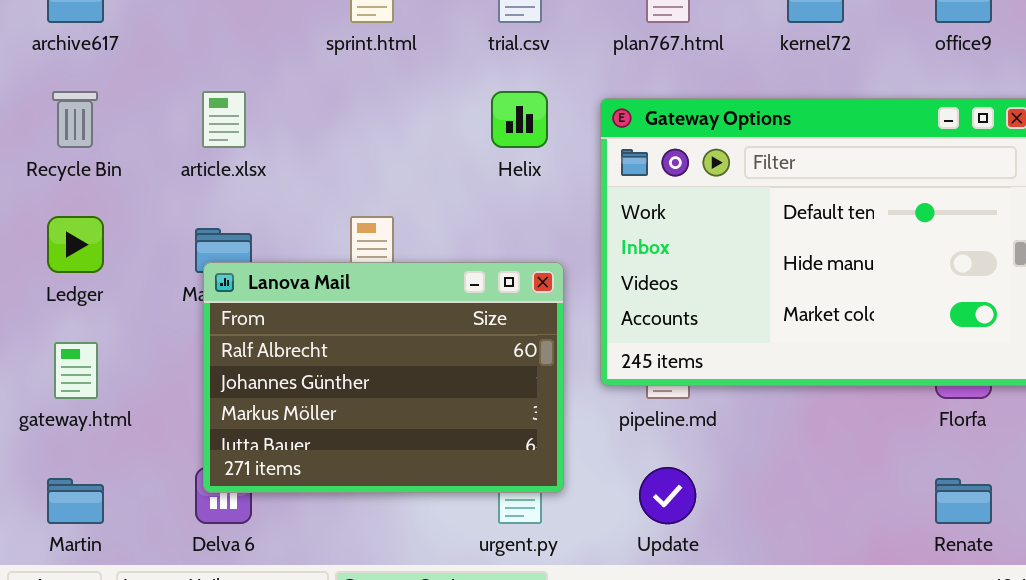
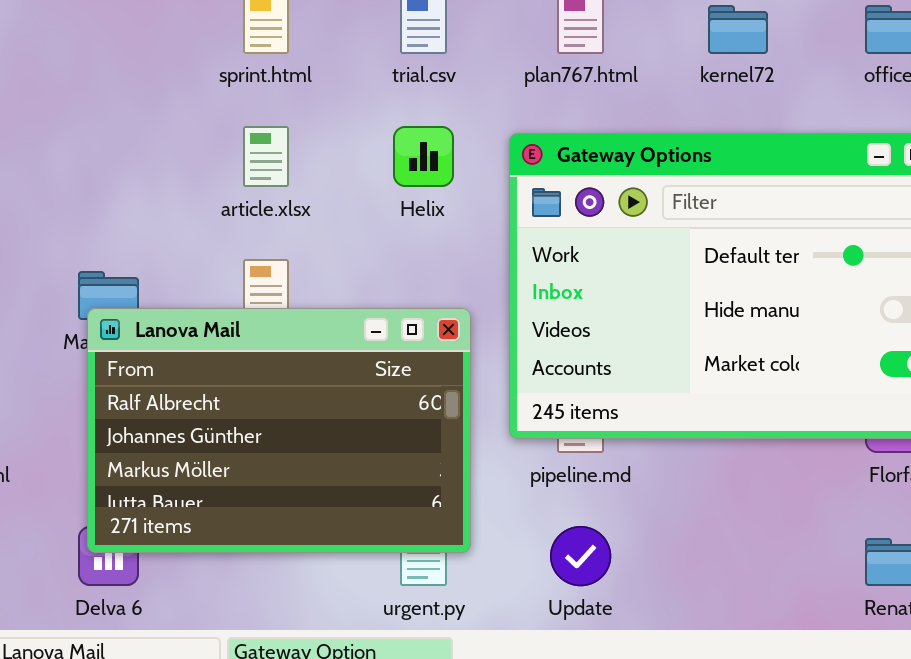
article.xlsx: [202,91,246,148] -> [243,126,289,187], moved

